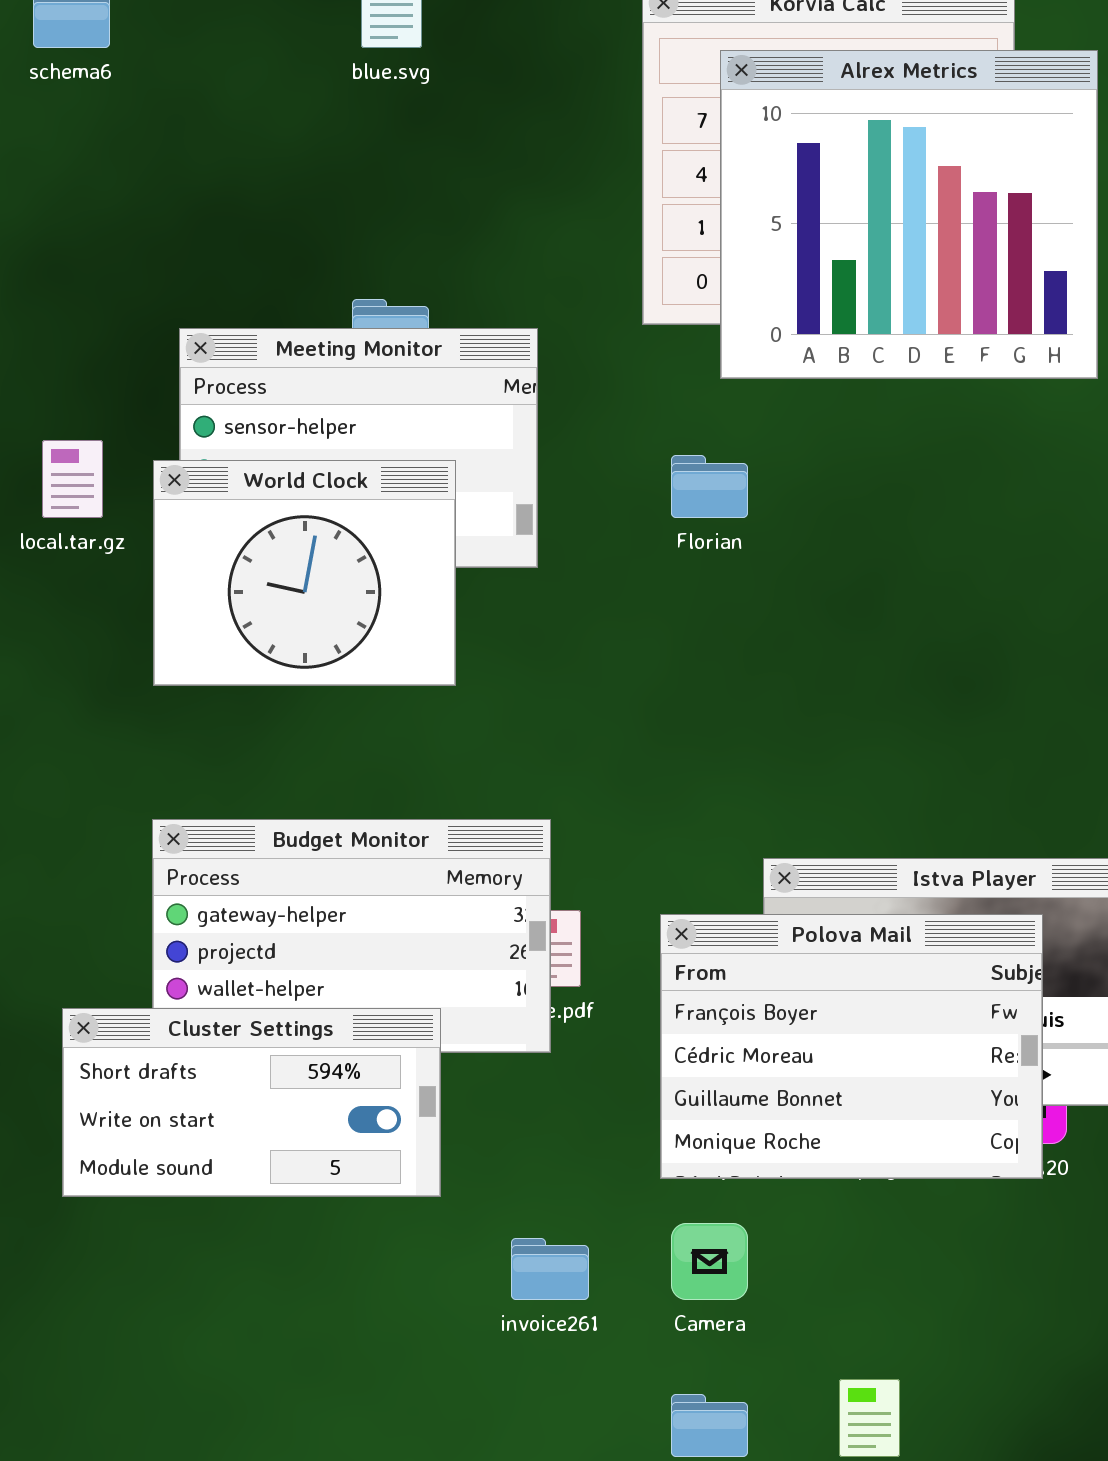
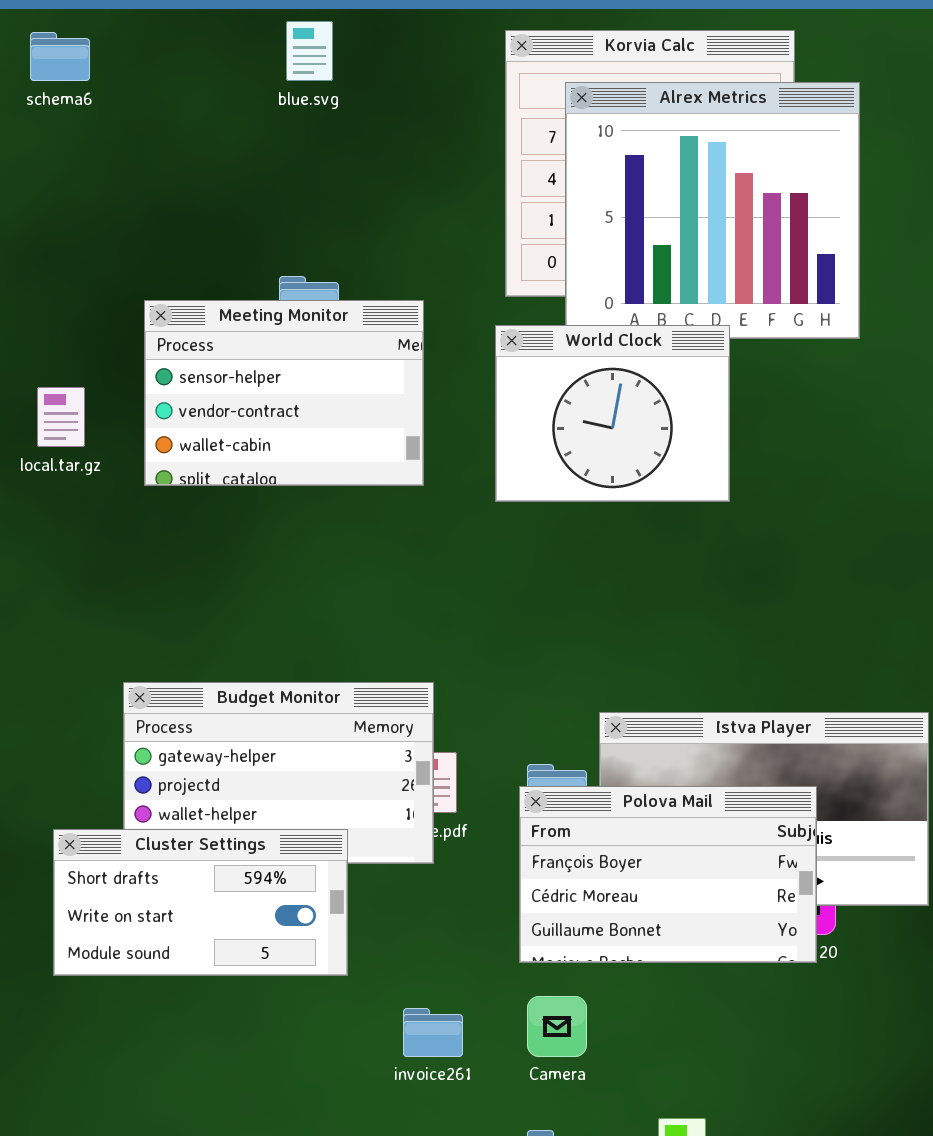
World Clock: [153,460,456,686] -> [495,325,730,502], moved
Polova Mail: [660,914,1043,1179] -> [519,786,817,963], resized

